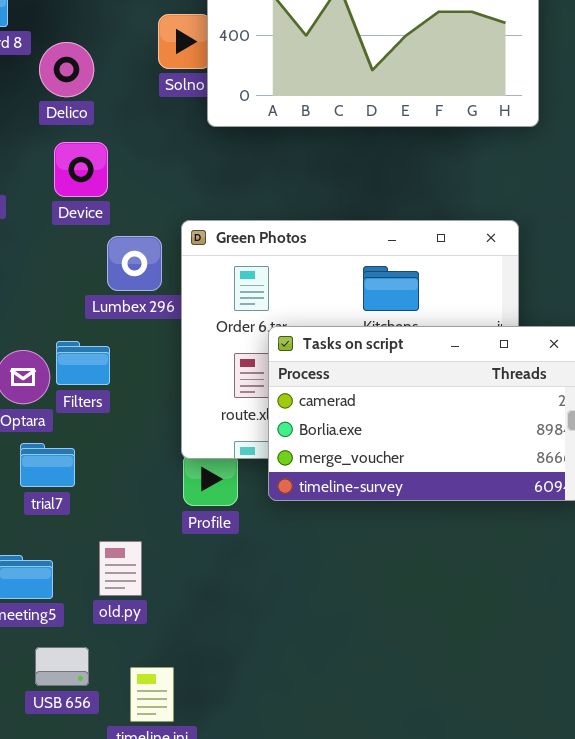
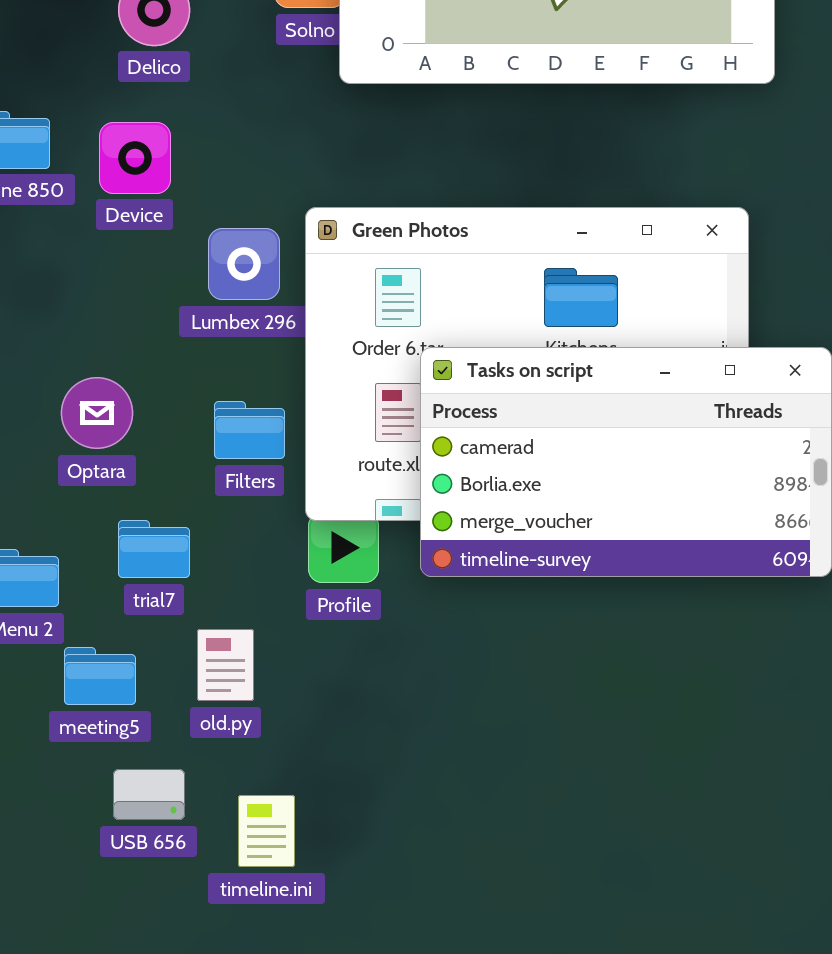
Device: [54,142,108,197] -> [99,122,171,194], moved
Filters: [56,341,110,385] -> [214,401,285,459], moved
trial7: [20,443,75,487] -> [118,520,190,578], moved

